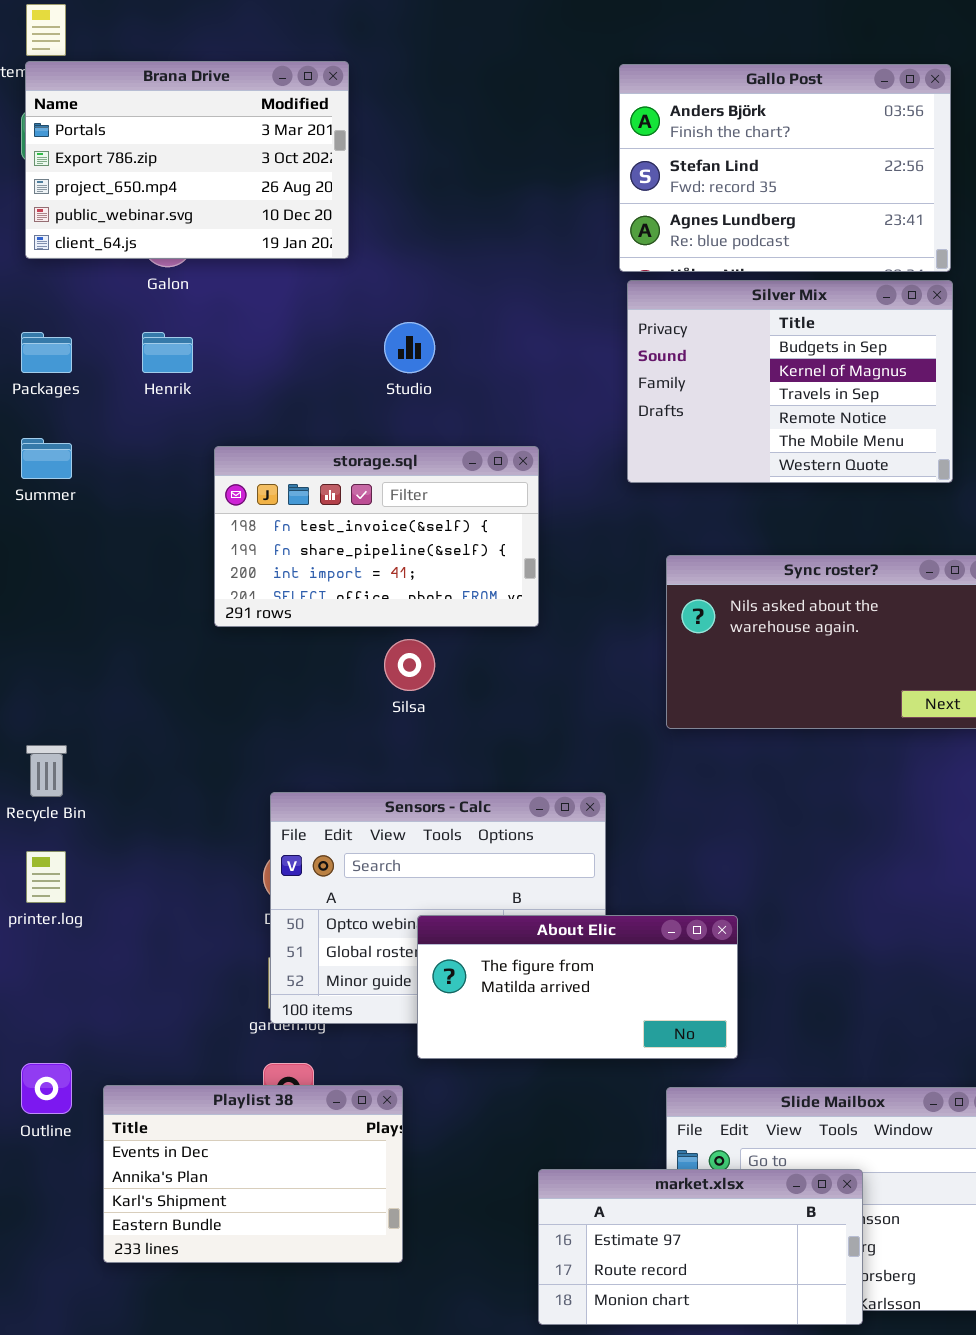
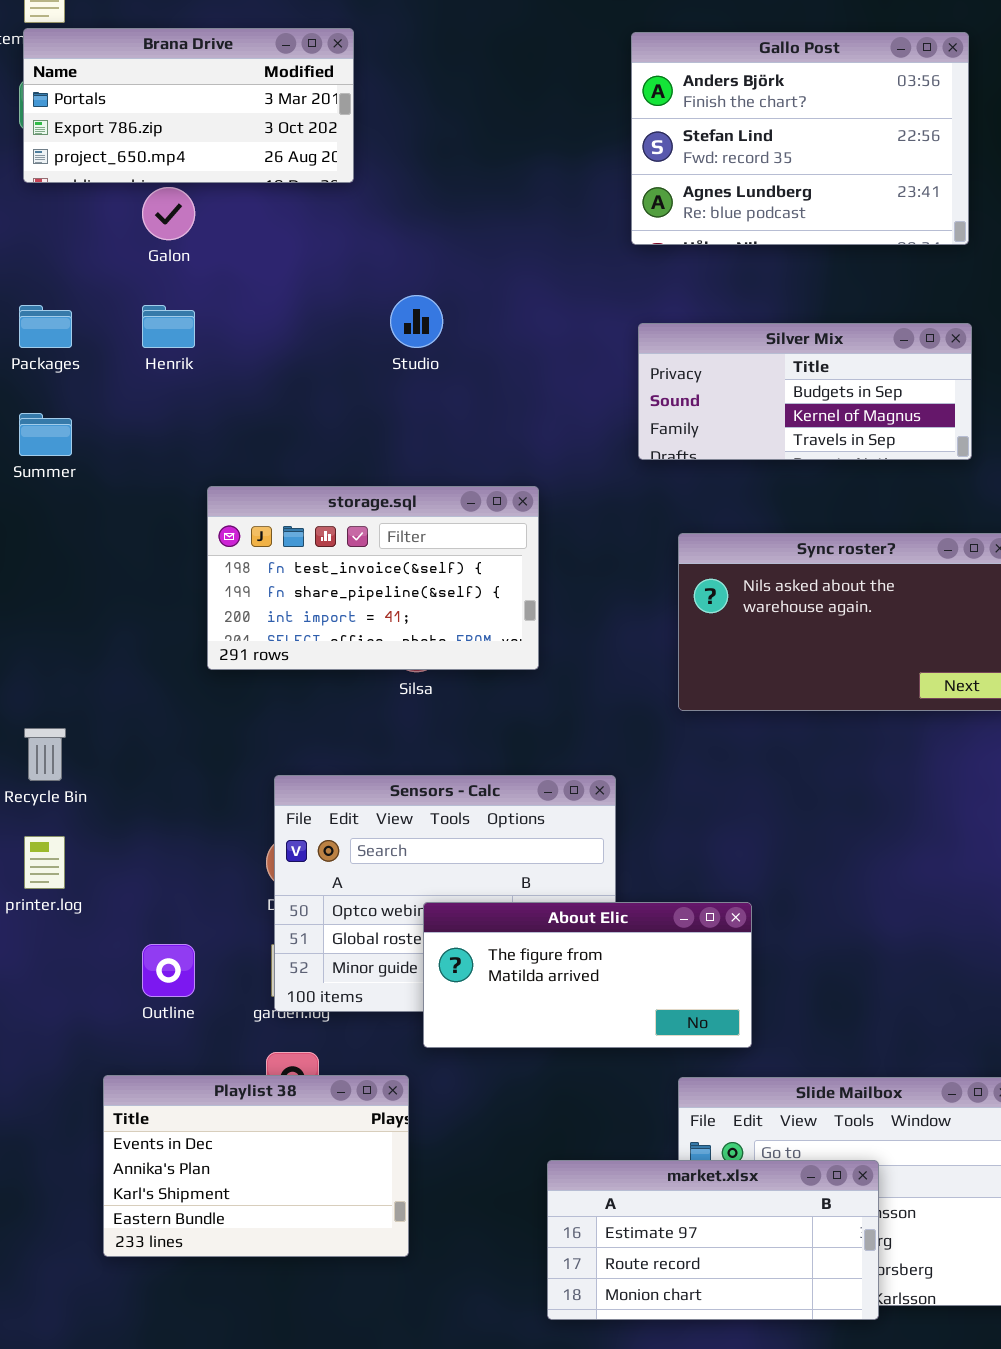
Brana Drive: [25,61,349,259] -> [23,28,354,183], resized
Silver Mix: [627,280,953,483] -> [638,323,972,460], resized
storage.sql: [214,446,539,627] -> [207,486,539,670], moved
Outline: [21,1063,72,1114] -> [142,944,195,997], moved

